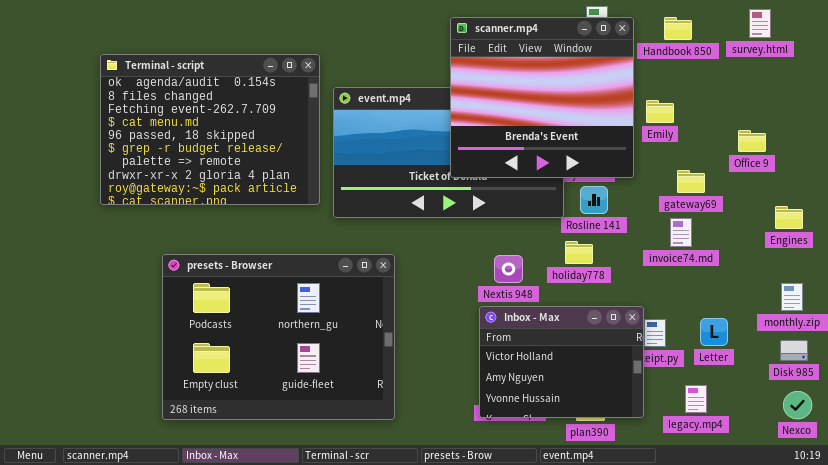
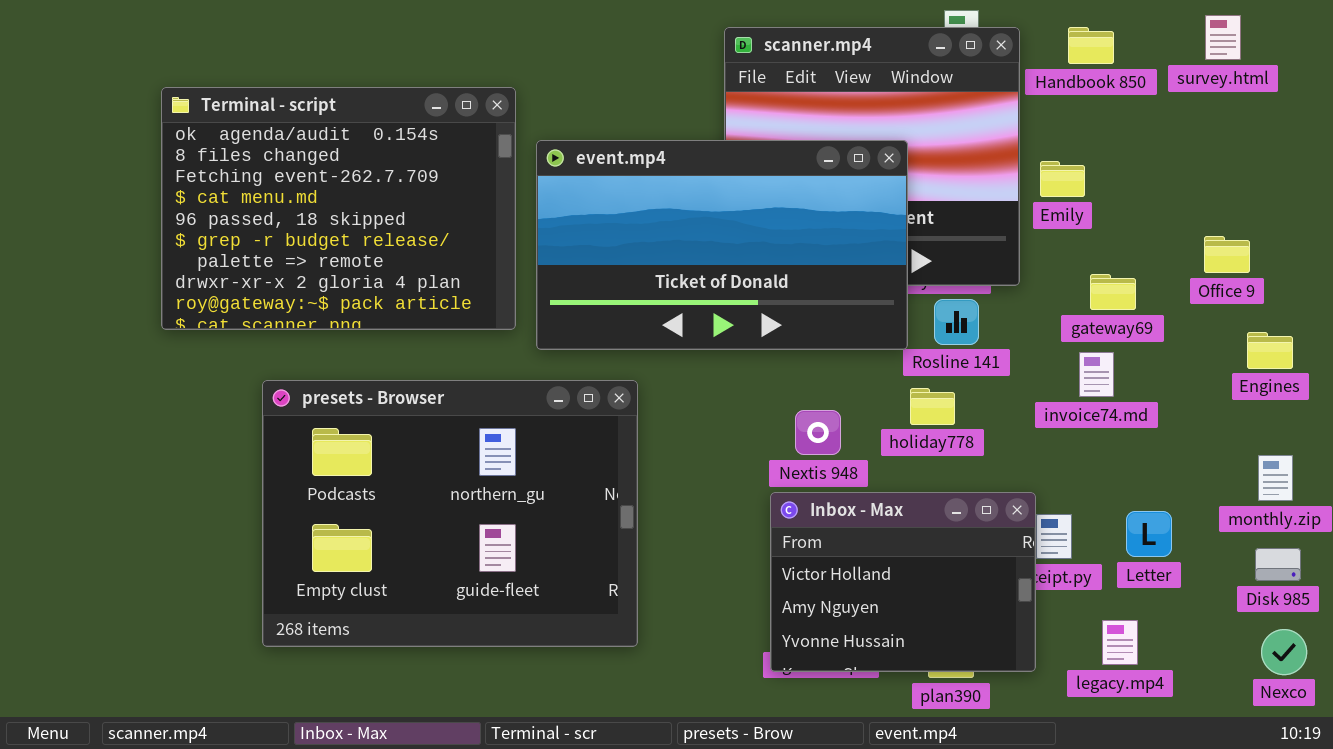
event.mp4: [333,87,564,218] -> [536,140,908,350], raised
Office 9: [738,130,766,152] -> [1204,236,1250,273], moved
presets - Browser: [162,254,395,420] -> [262,380,638,647], moved

